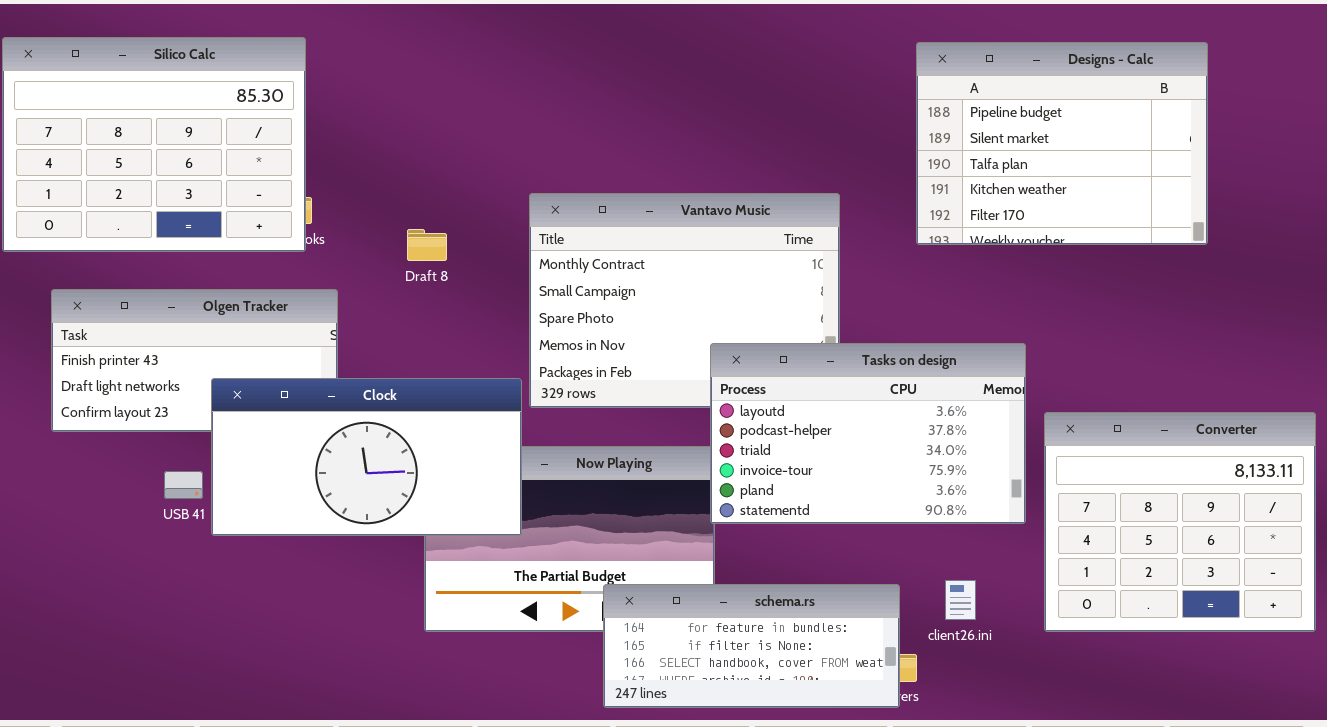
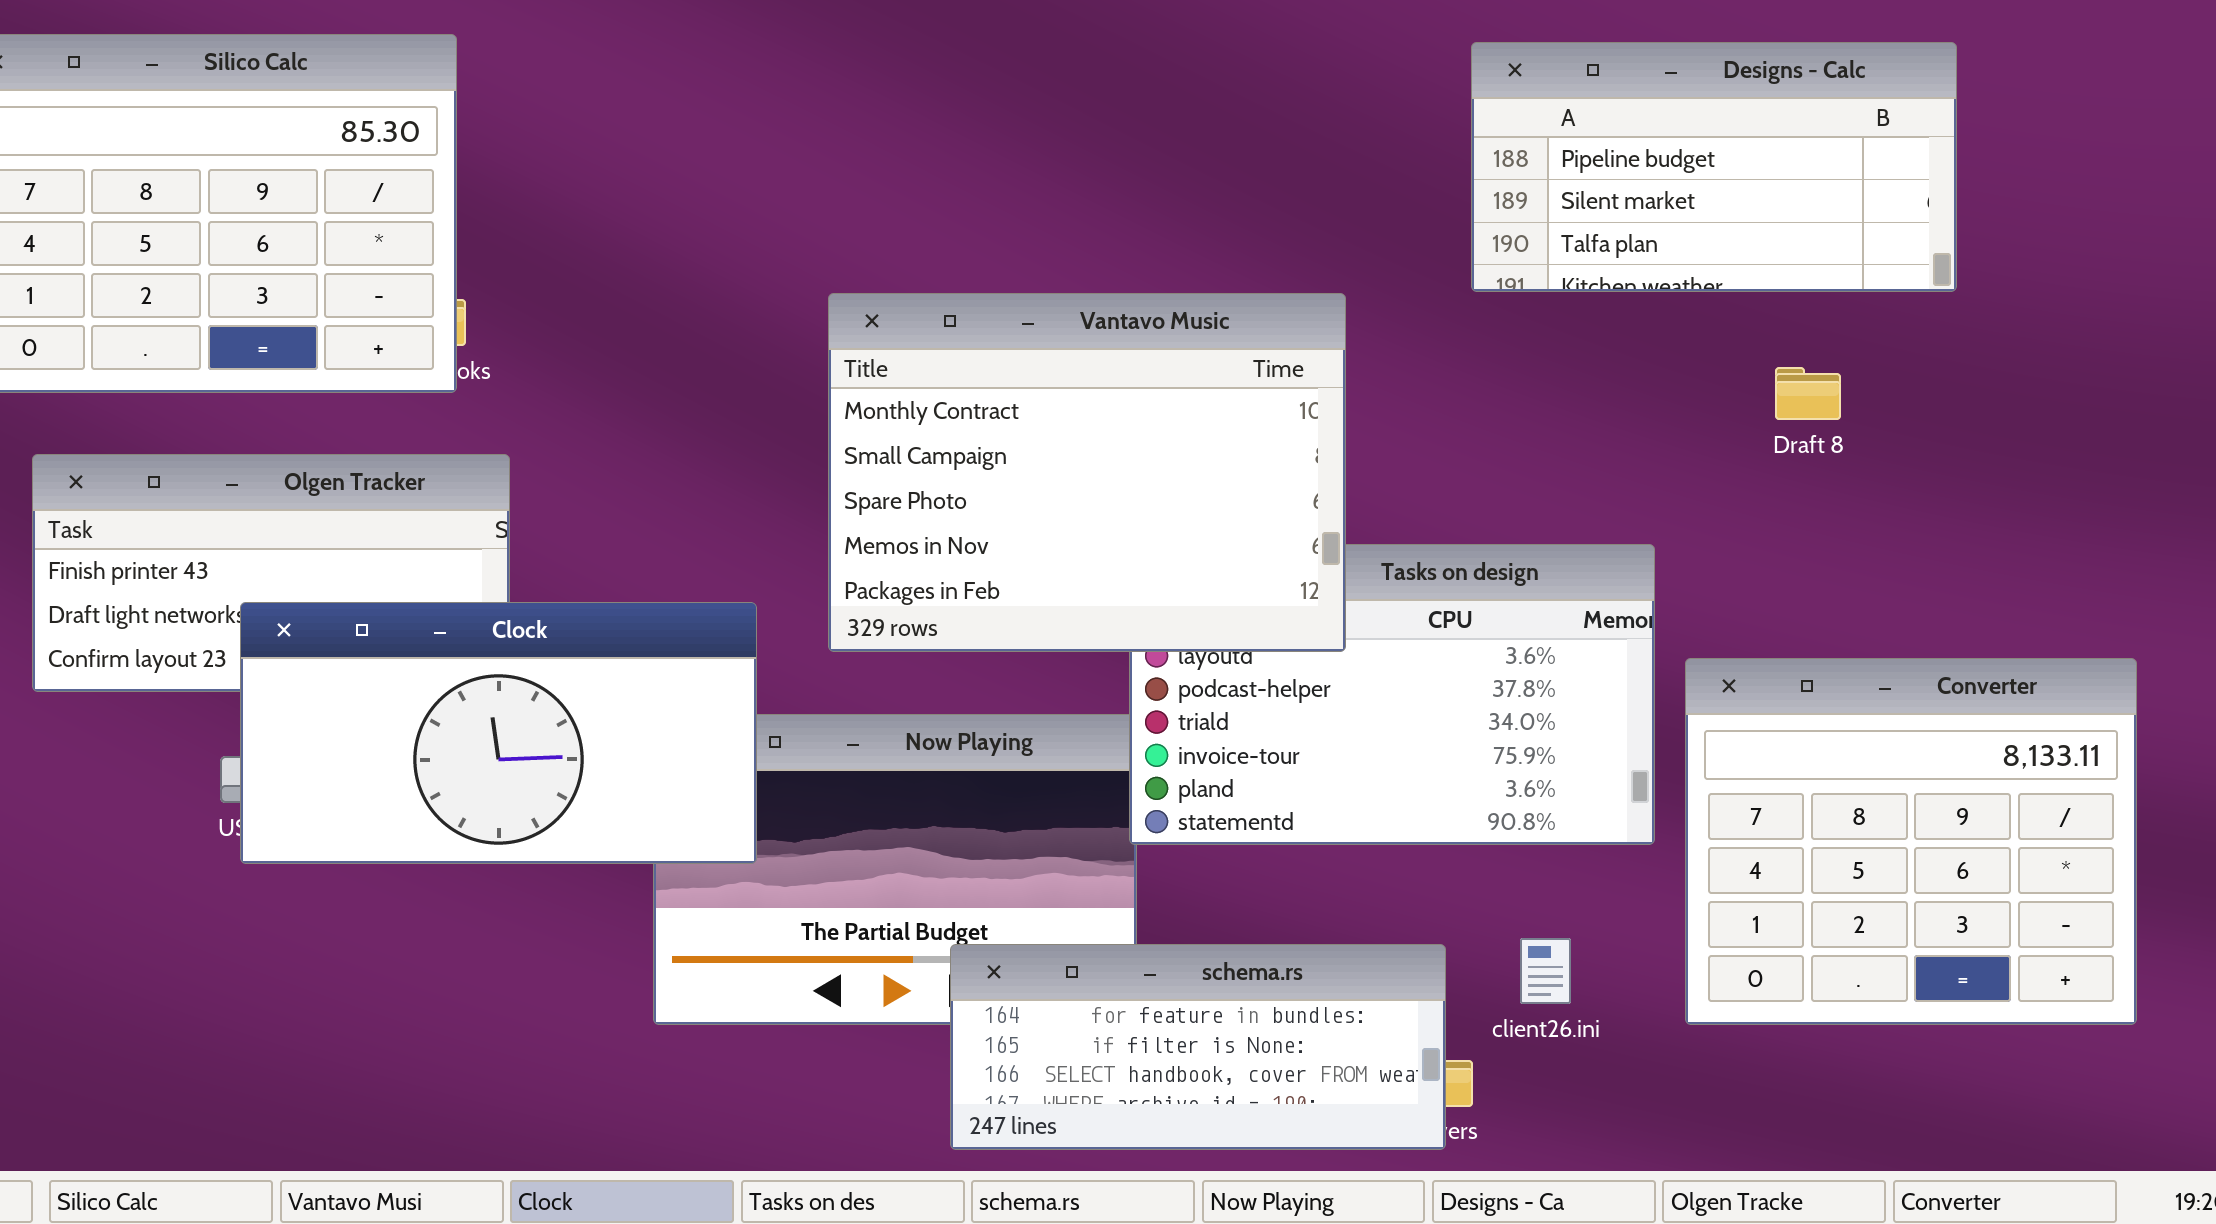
Designs - Calc: [916,42,1208,245] -> [1471,42,1957,292], resized
Vantavo Music: [529,193,840,408] -> [828,293,1346,652], raised
Draft 8: [407,229,447,261] -> [1775,367,1841,420], moved
Clock: [211,378,522,536] -> [240,602,757,864], moved

